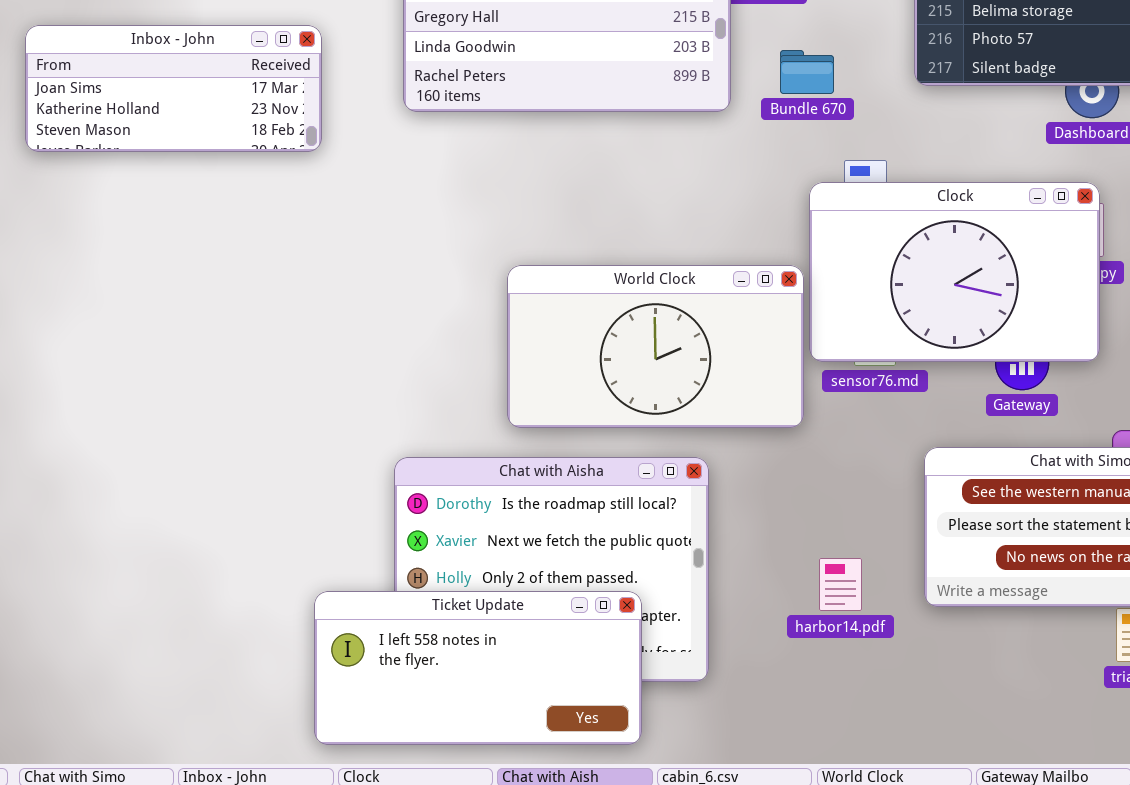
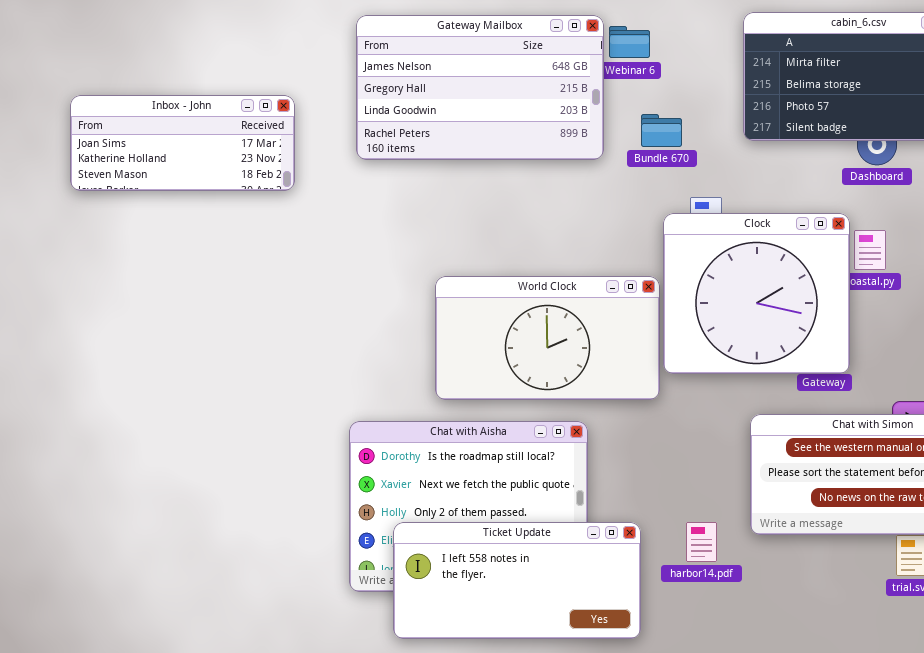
Clock: [809,182,1100,362] -> [663,213,850,374], resized
harbor14.pdf: [819,558,862,611] -> [686,522,717,562], moved
Ticket Update: [314,591,642,745] -> [393,522,641,639], moved

